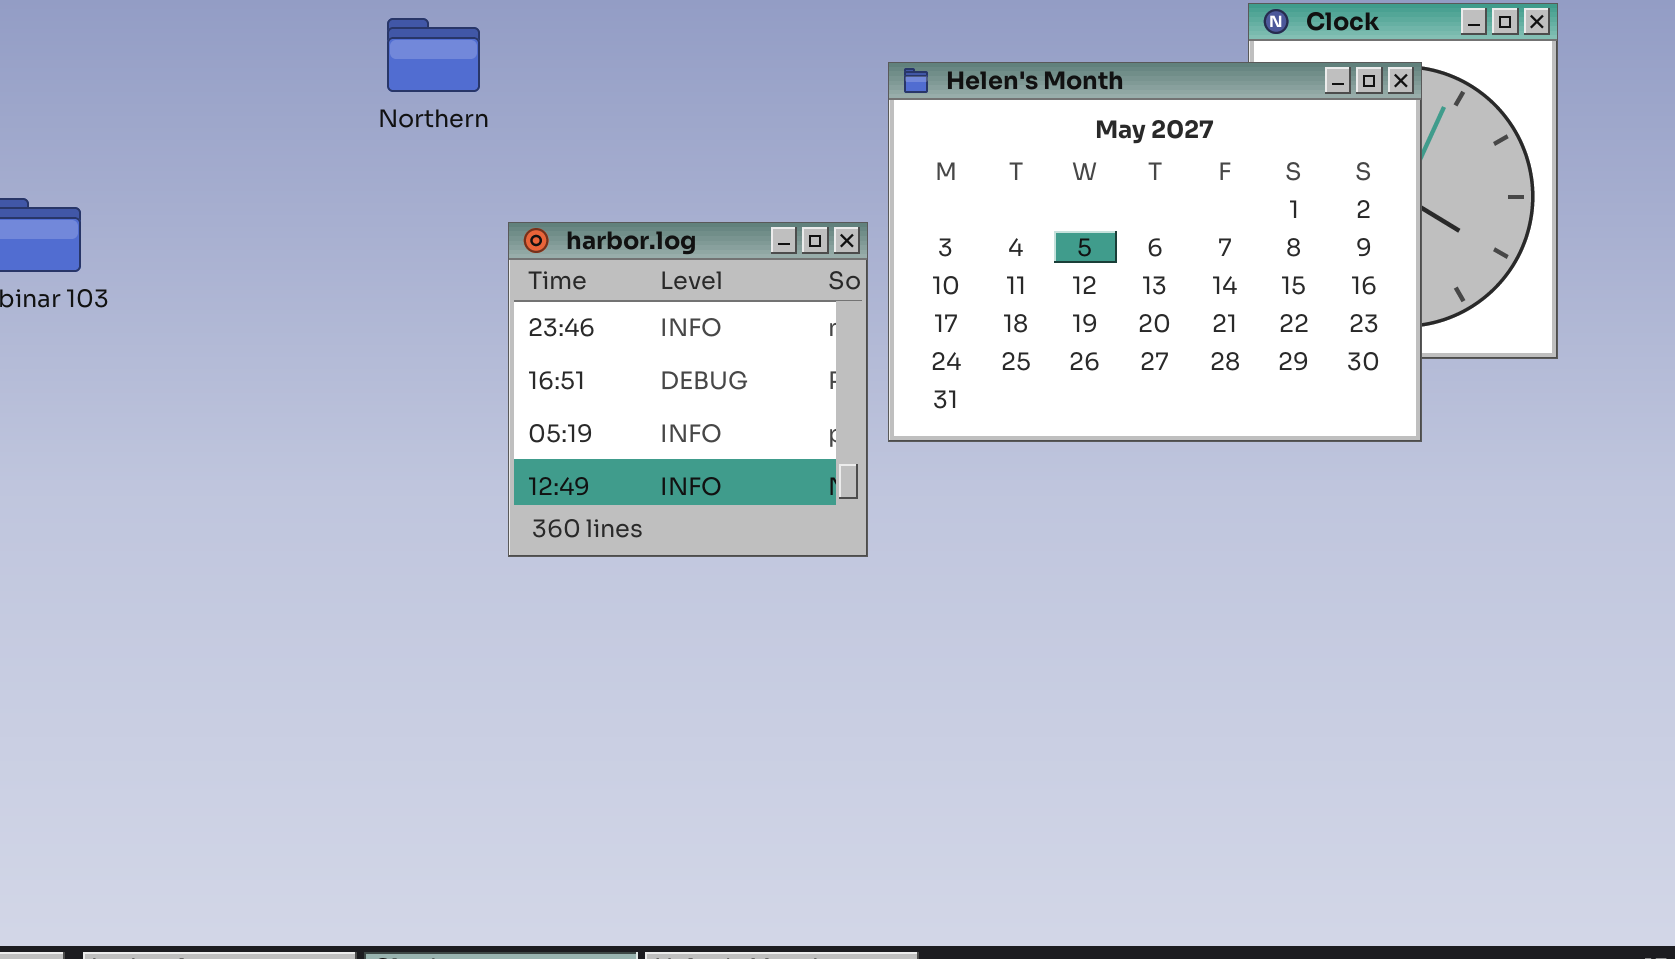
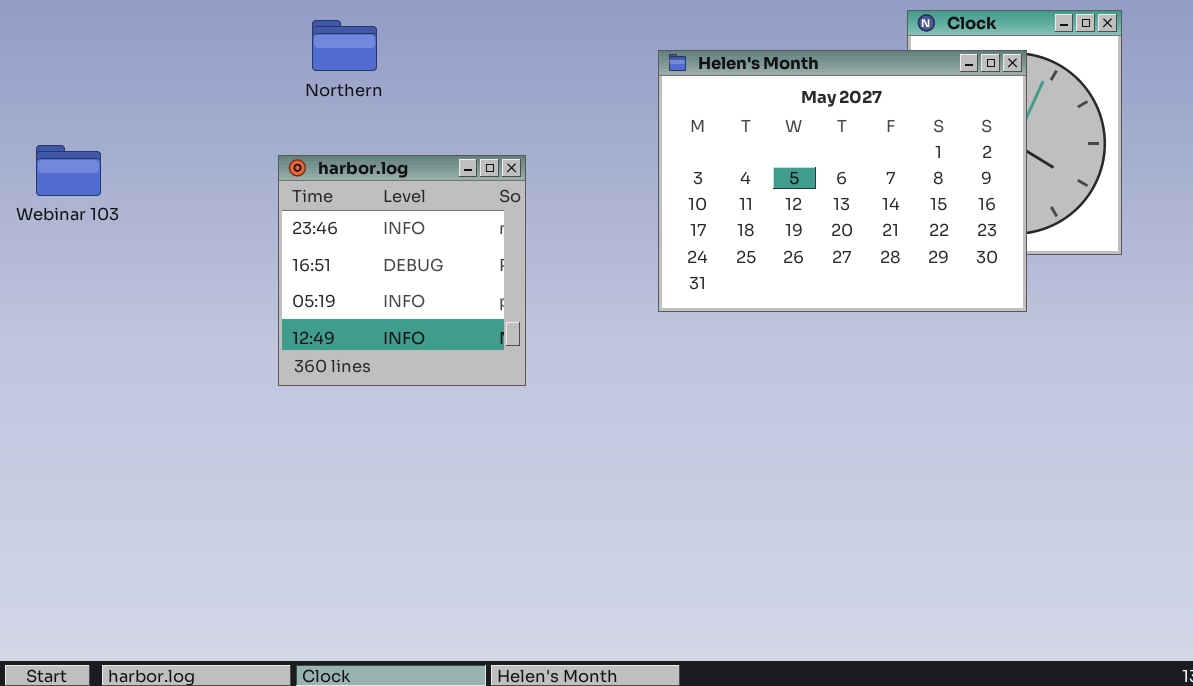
harbor.log: [508,222,868,557] -> [278,155,526,386], moved

